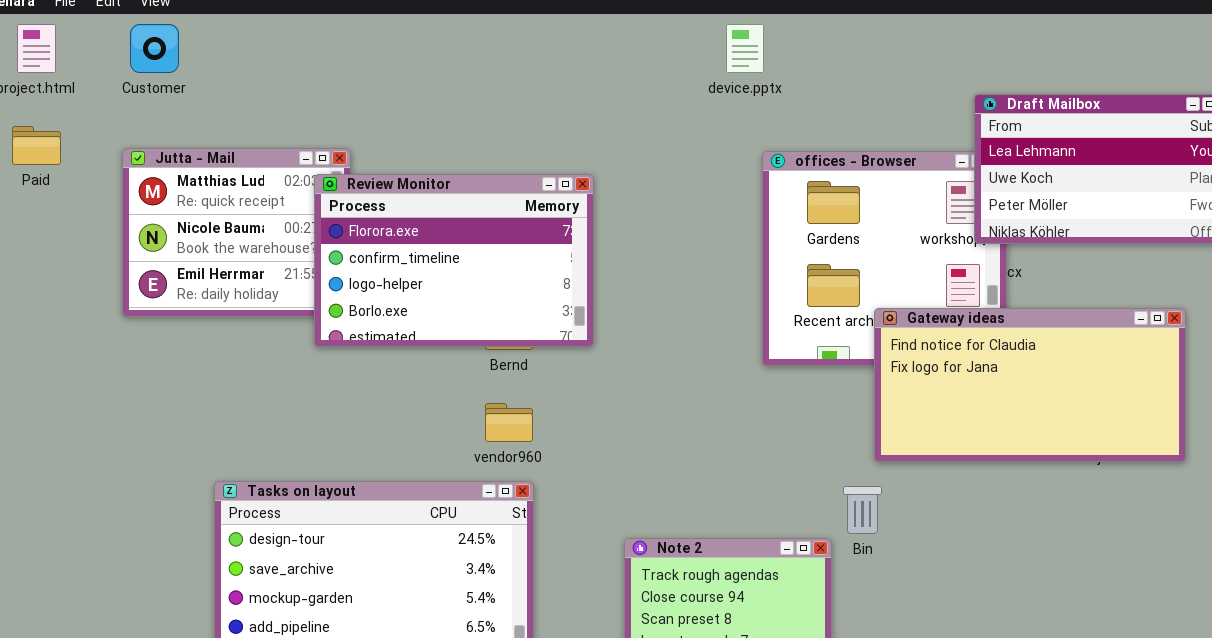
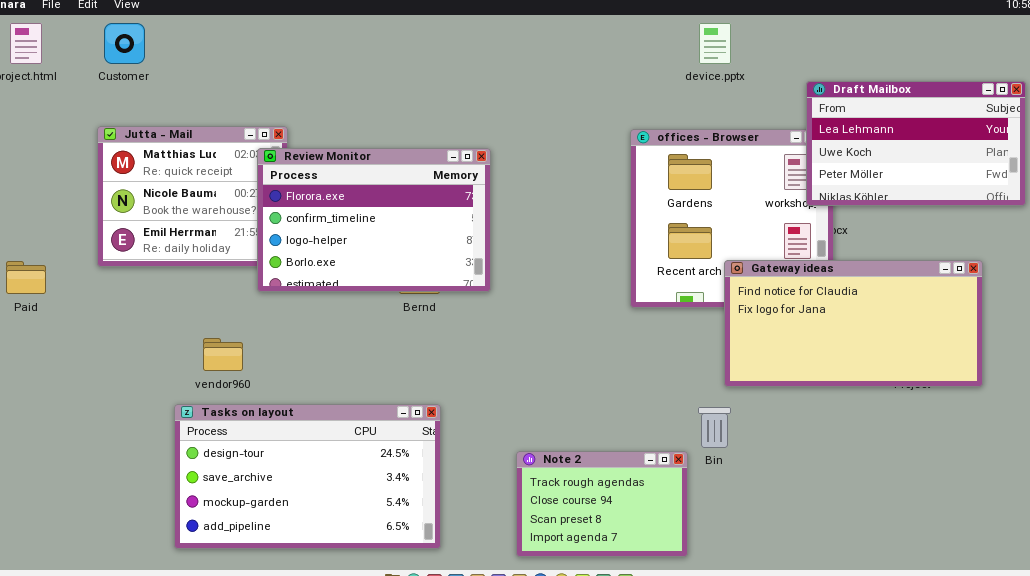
device.pptx: [726,24,764,73] -> [699,23,731,64], moved
Paid: [12,126,61,165] -> [6,261,46,294], moved
vendor960: [485,403,533,442] -> [203,338,243,371], moved

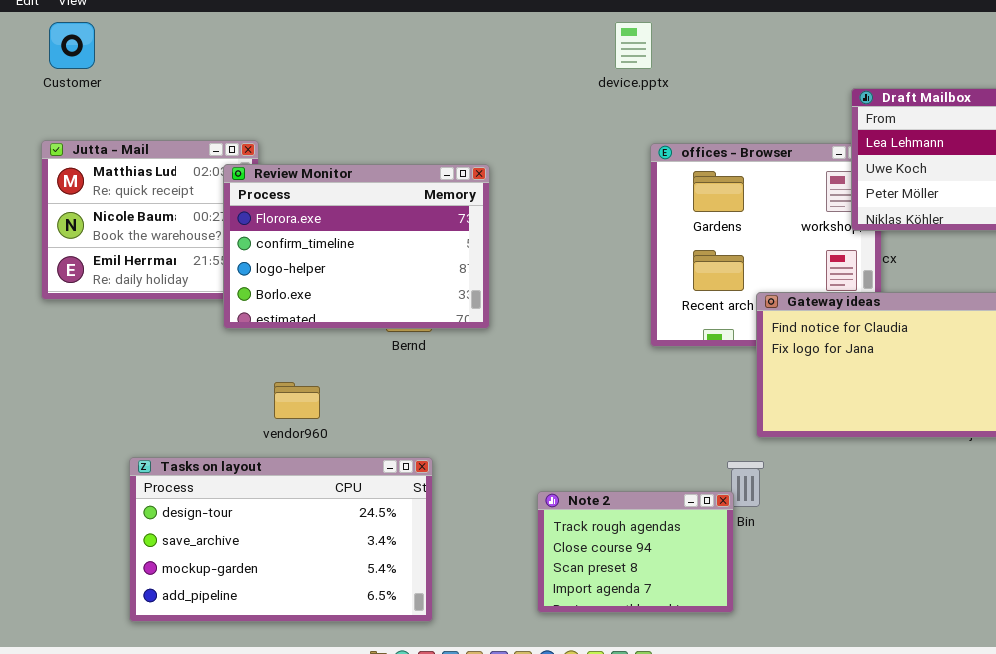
device.pptx: [699,23,731,64] -> [615,22,652,69], moved
vendor960: [203,338,243,371] -> [274,382,320,419], moved
Note 2: [516,451,688,557] -> [537,491,734,613], moved

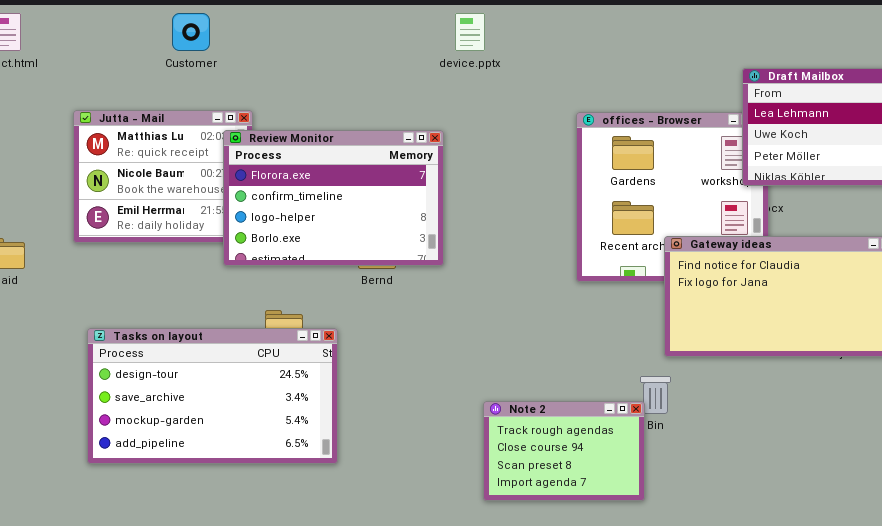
Customer: [49,22,95,69] -> [172,13,210,51], moved
device.pptx: [615,22,652,69] -> [455,13,485,51], moved
Tasks on layout: [129,457,433,622] -> [87,328,338,464], moved

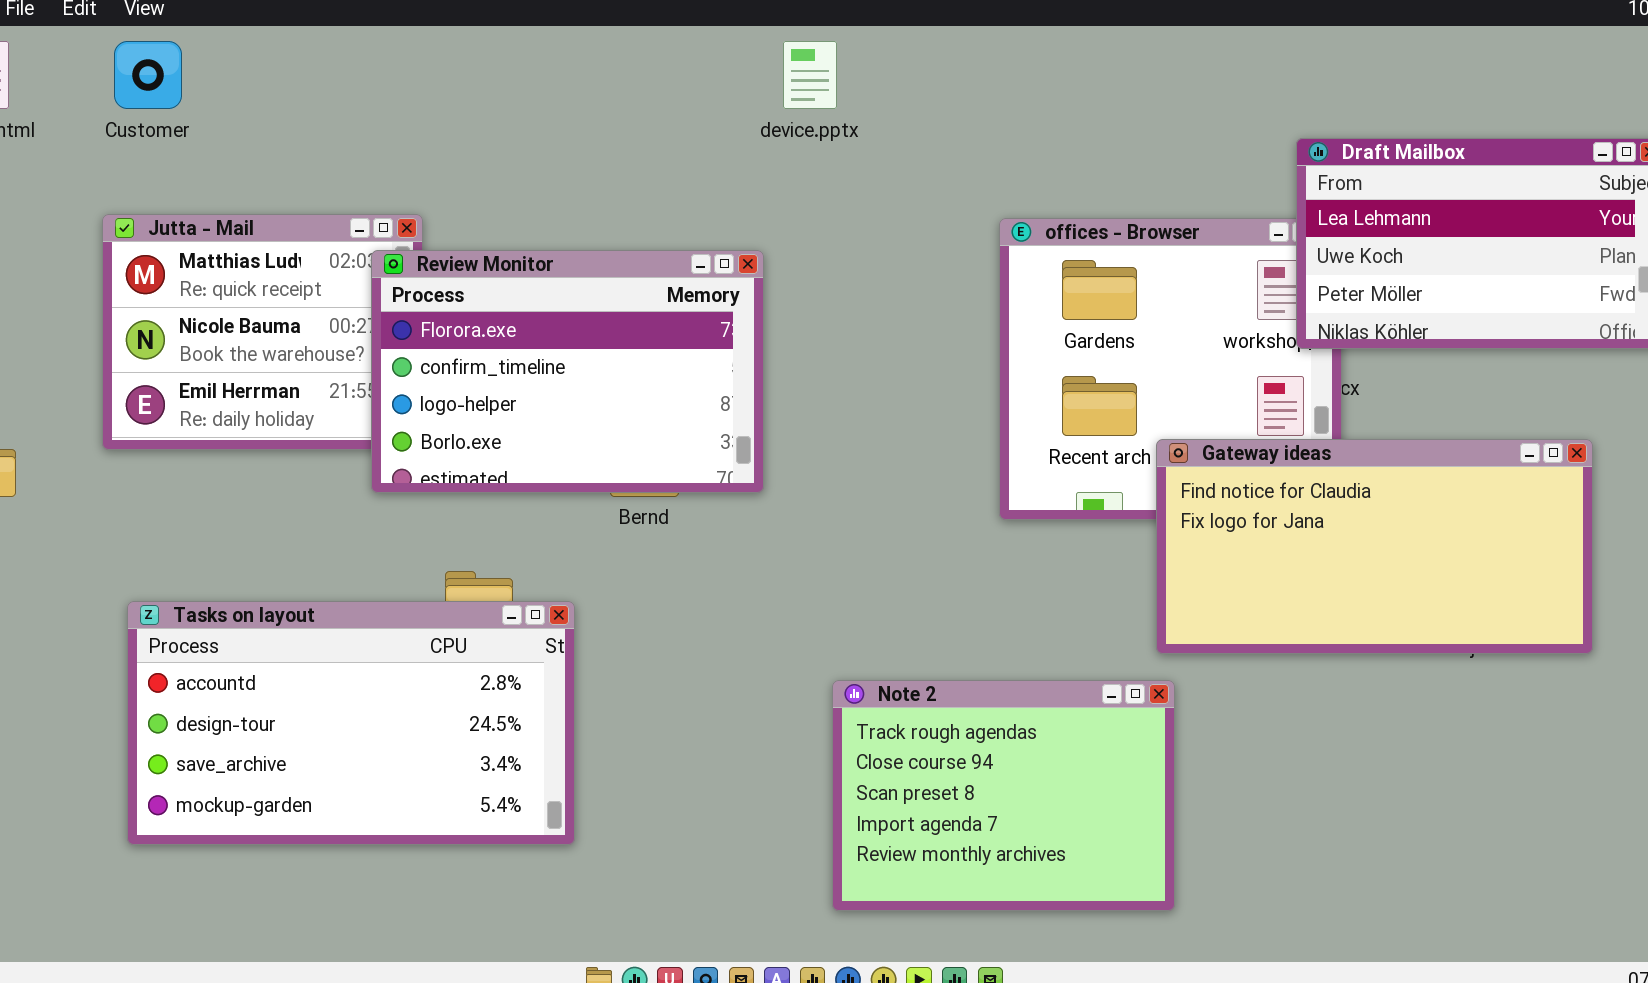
Customer: [172,13,210,51] -> [114,41,182,109], moved
Tasks on layout: [87,328,338,464] -> [127,601,575,845], scrolled up 1 row
Note 2: [483,401,645,501] -> [832,680,1175,911], resized

